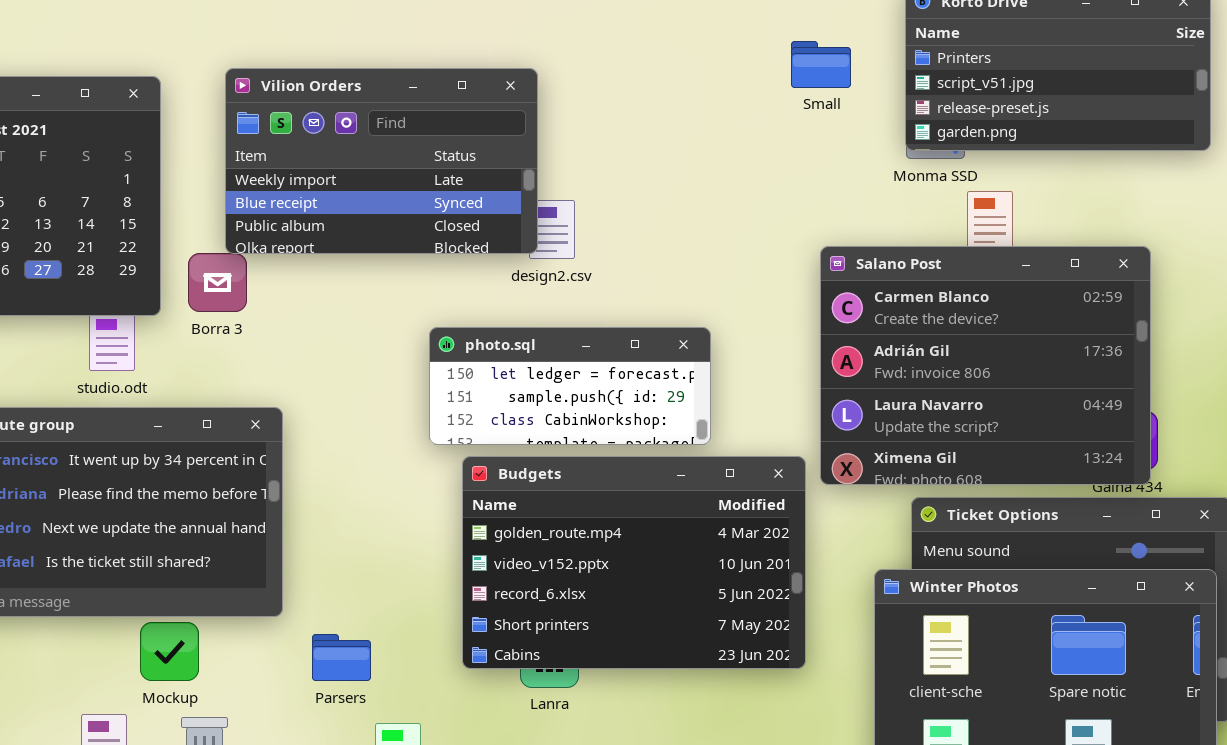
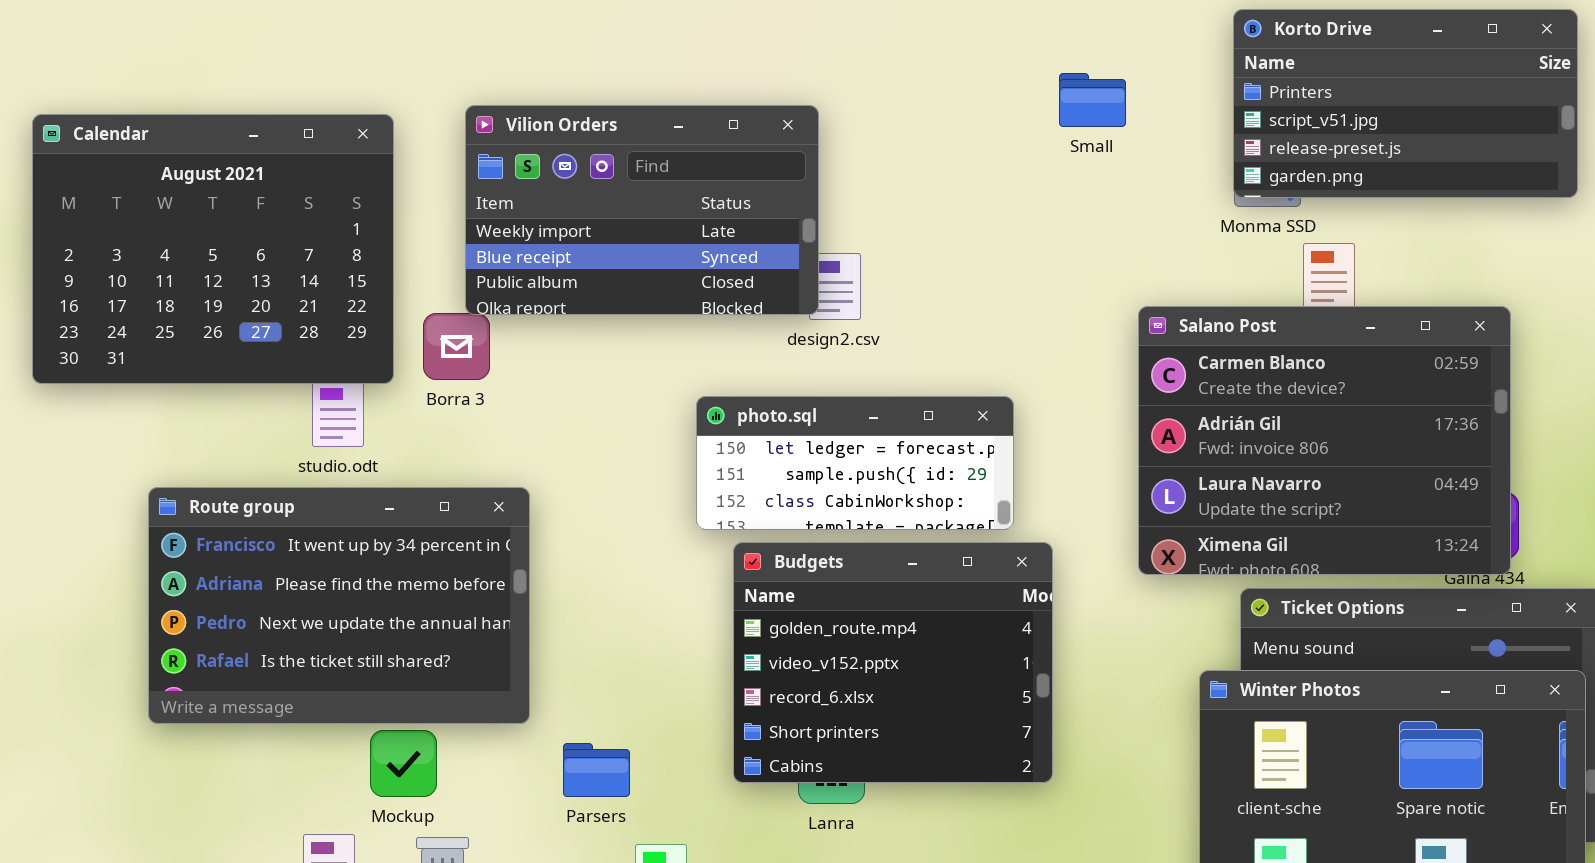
Small: [791,41,851,88] -> [1059,73,1126,127], moved
Budgets: [462,456,806,669] -> [733,542,1053,783], resized

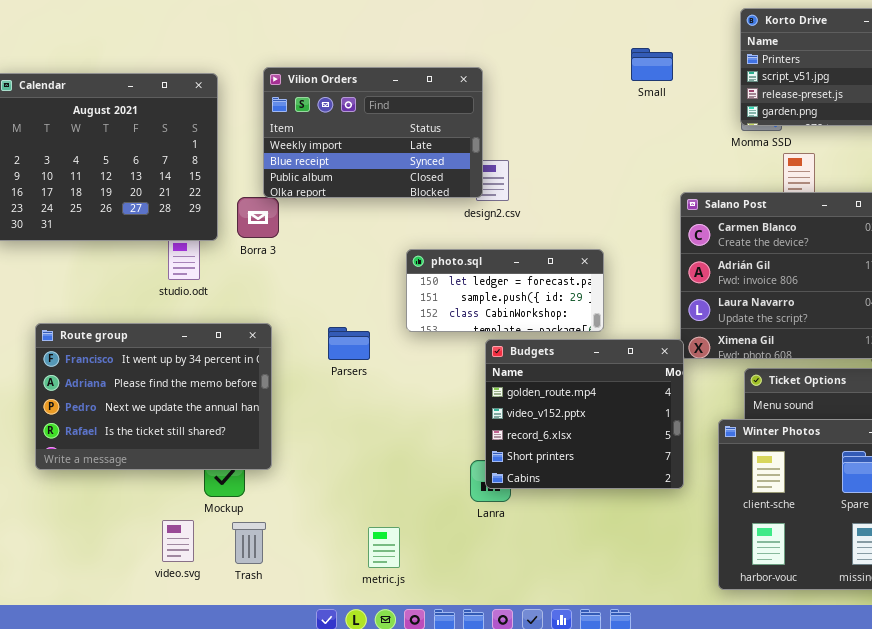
Route group: [148,487,530,724] -> [35,323,272,470], moved
Budgets: [733,542,1053,783] -> [485,339,684,489], moved
Parsers: [563,743,630,797] -> [328,327,370,360], moved

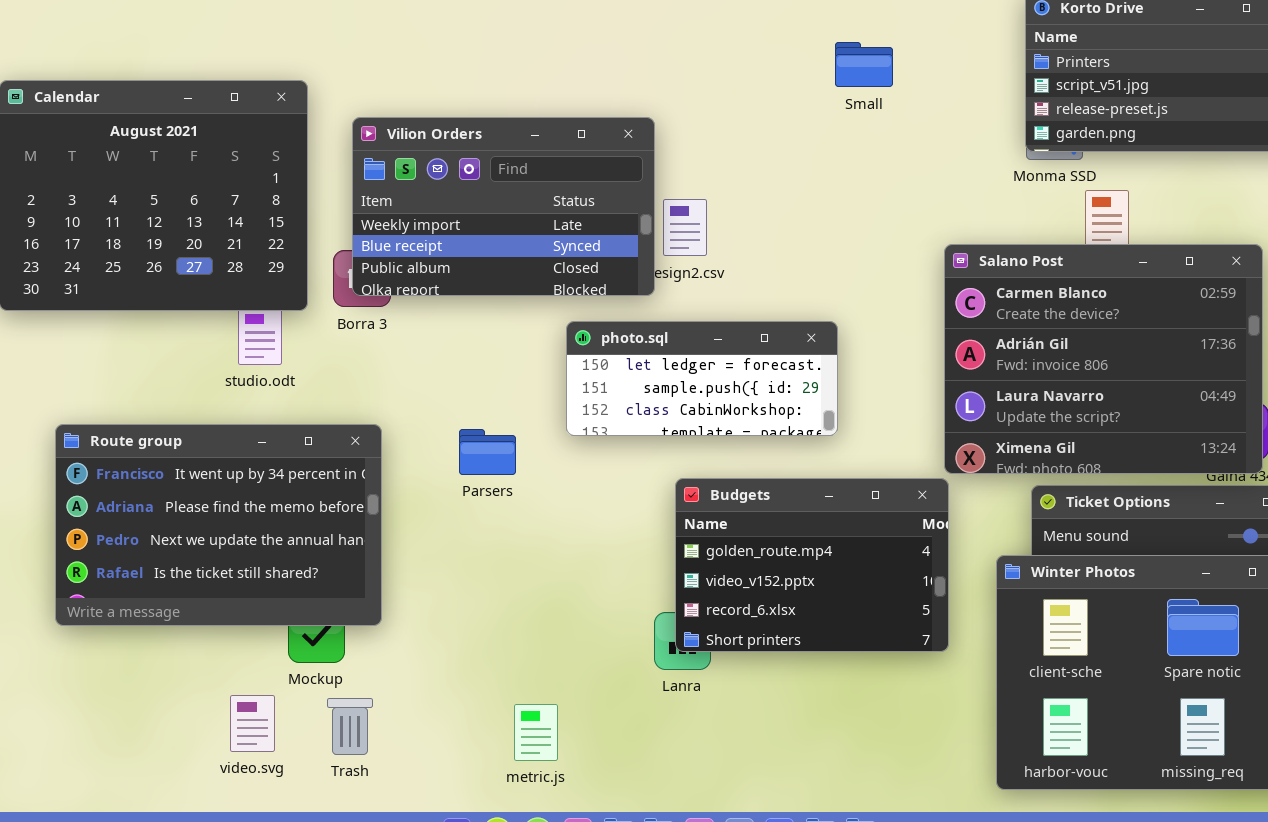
Small: [631,48,673,81] -> [835,42,893,87], moved
Vilion Orders: [263,67,483,198] -> [352,117,655,296], moved
Budgets: [485,339,684,489] -> [675,478,949,652], resized

